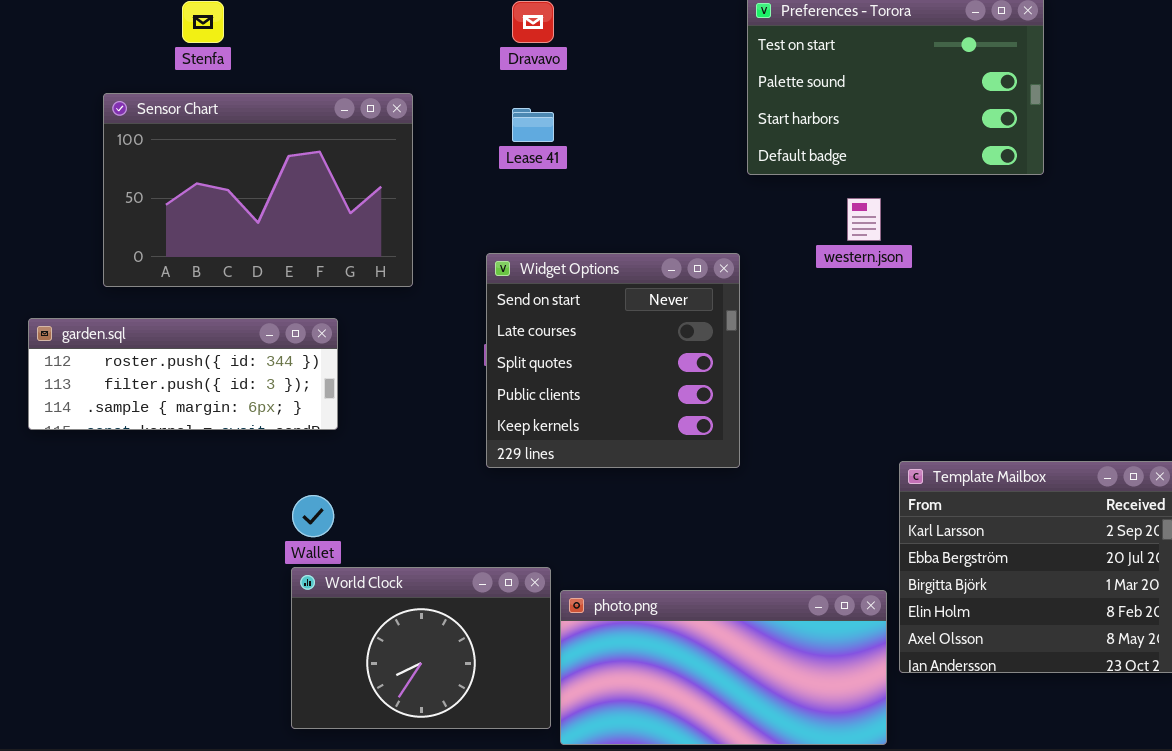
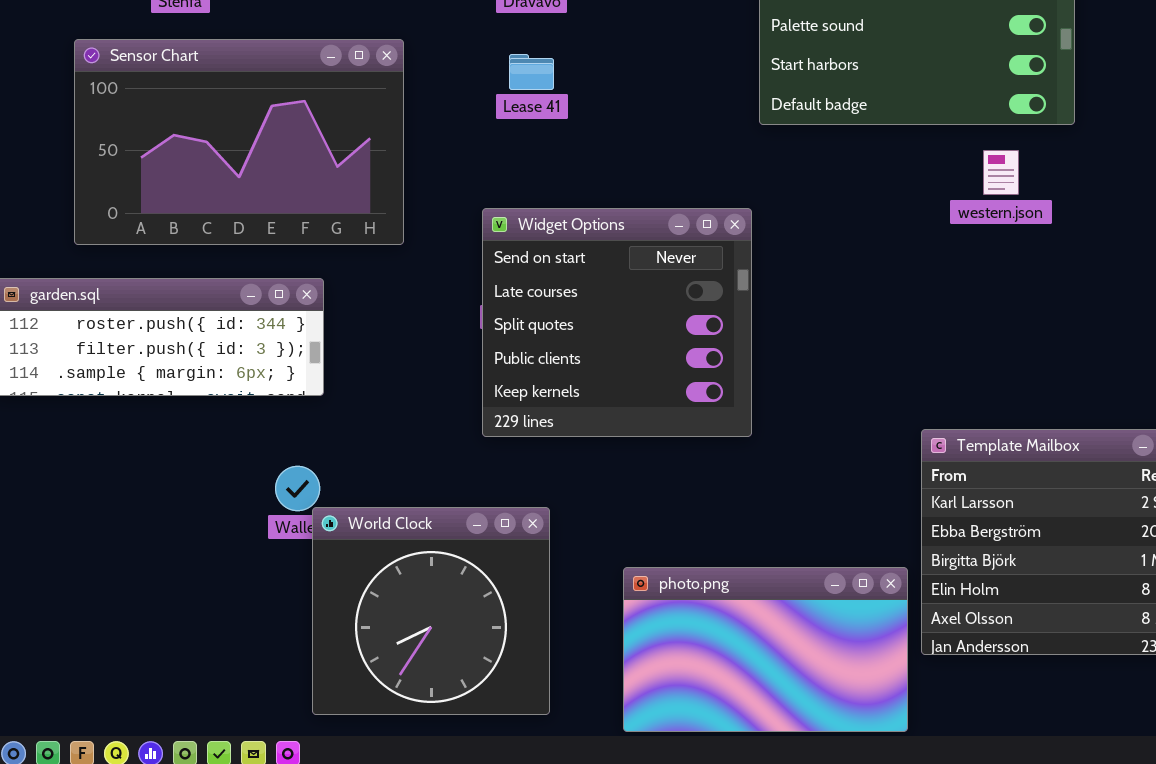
western.json: [847,198,881,241] -> [983,150,1019,195], moved
World Clock: [291,567,551,729] -> [312,507,550,715], resized
photo.png: [560,590,887,745] -> [623,567,908,732], resized

